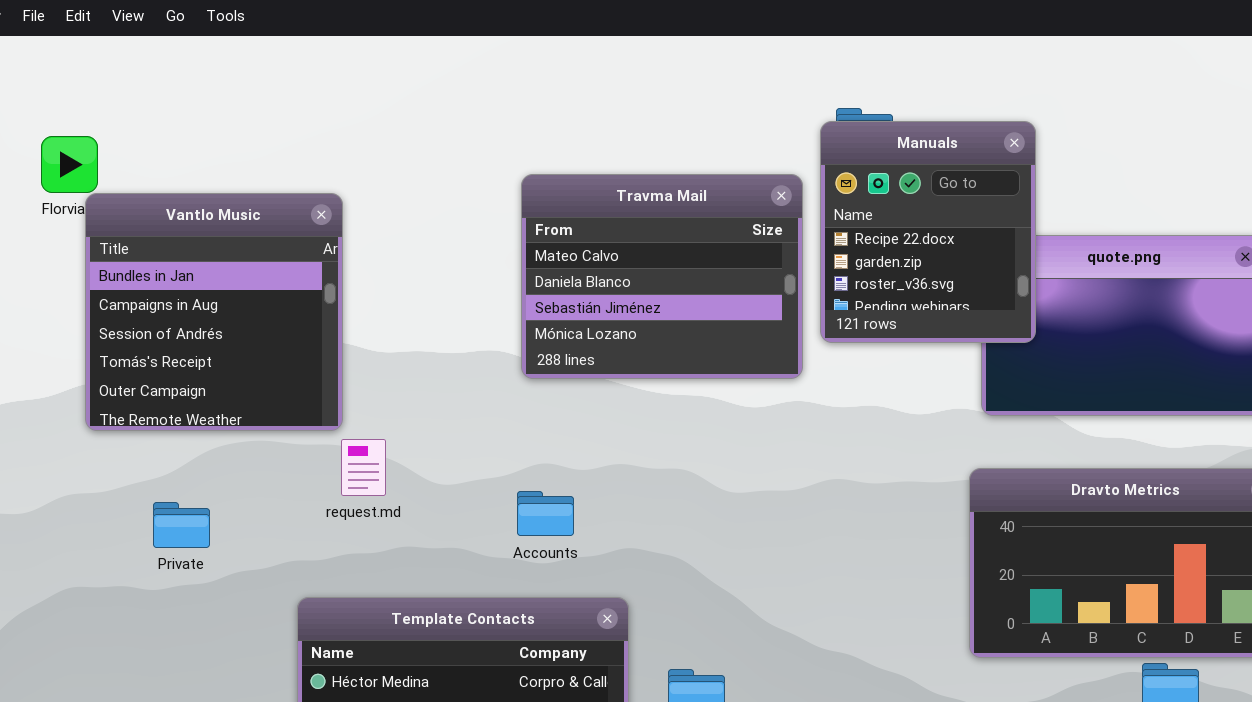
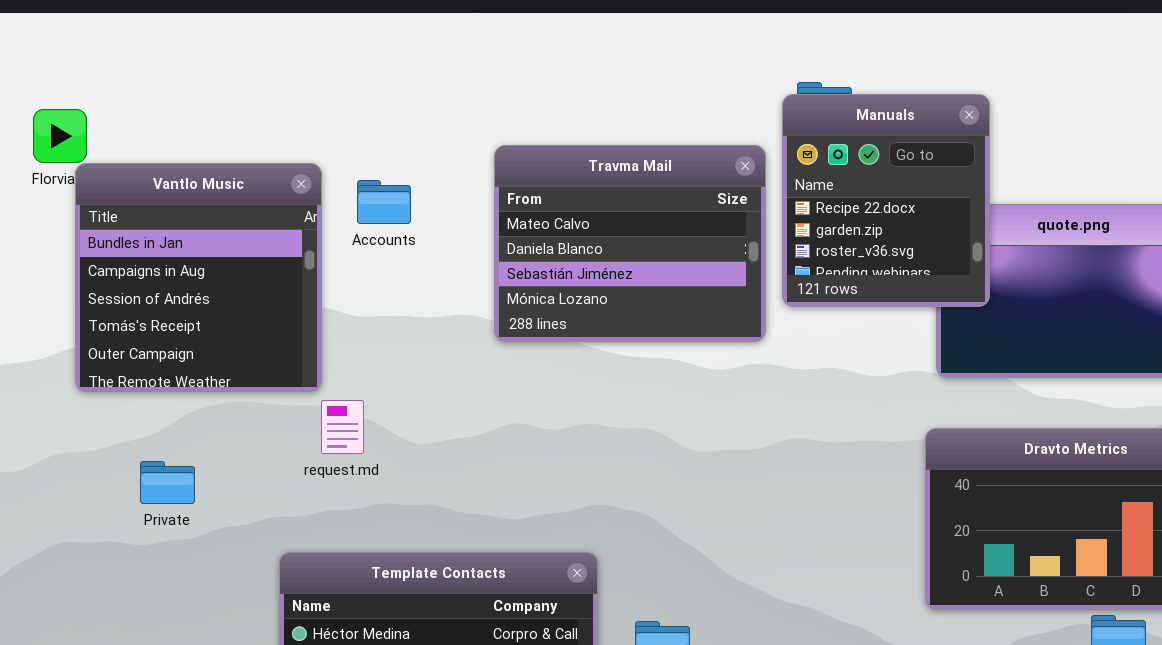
Accounts: [517,491,574,536] -> [357,180,411,224], moved

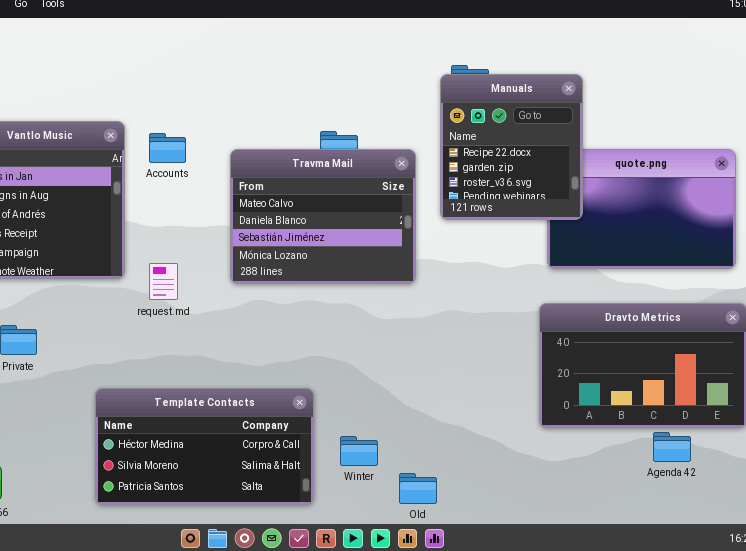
Travma Mail: [494,145,766,342] -> [230,149,416,284], moved
request.md: [321,400,364,454] -> [149,263,178,300], moved

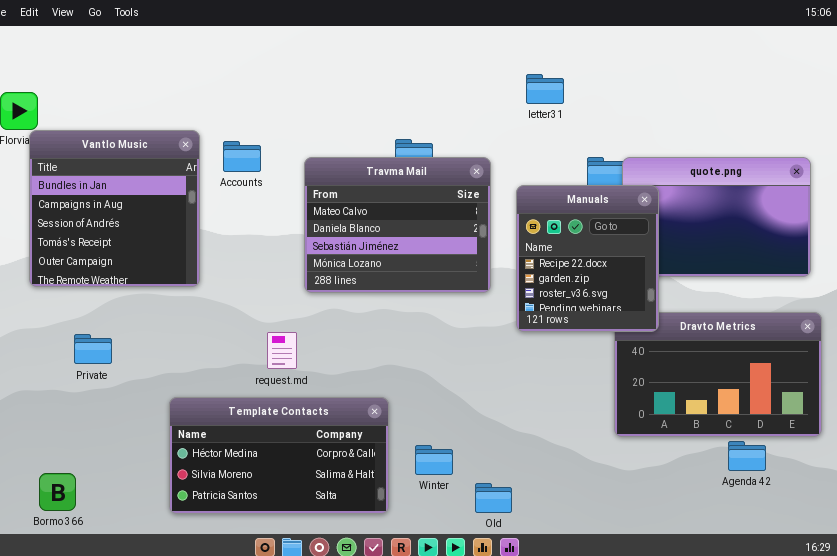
Manuals: [440,74,583,220] -> [516,185,659,332], moved
request.md: [149,263,178,300] -> [267,332,297,369], moved

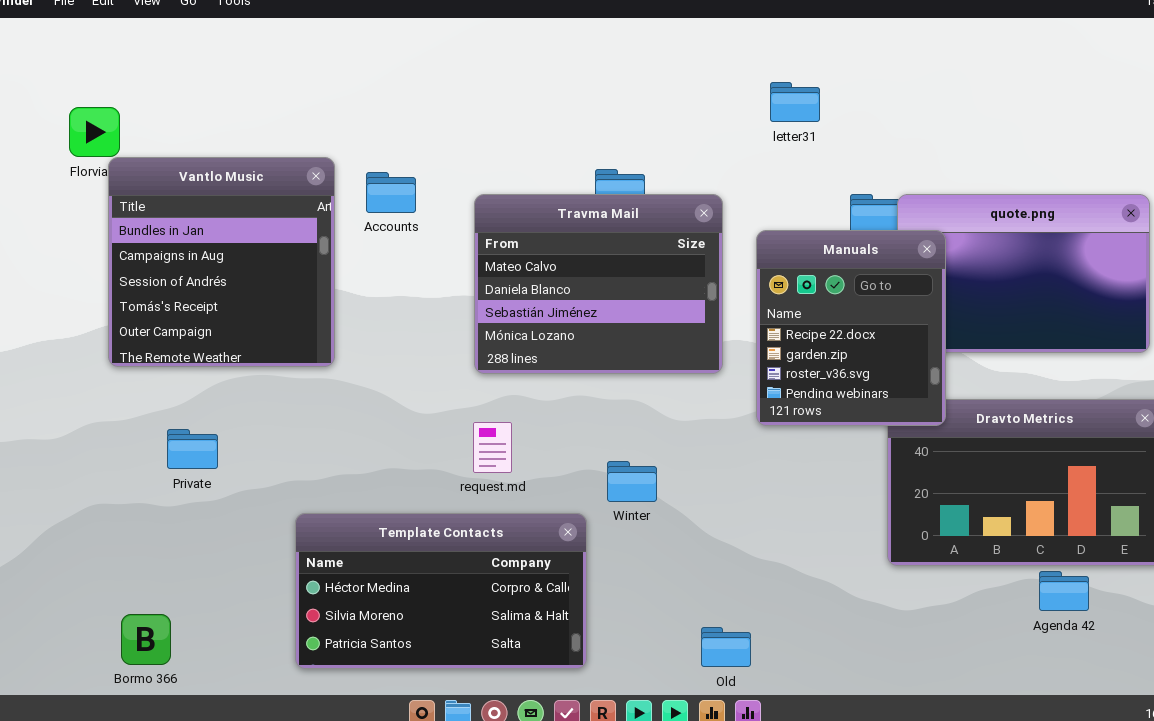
request.md: [267,332,297,369] -> [473,422,512,473], moved
Winter: [415,445,453,475] -> [607,461,657,502], moved

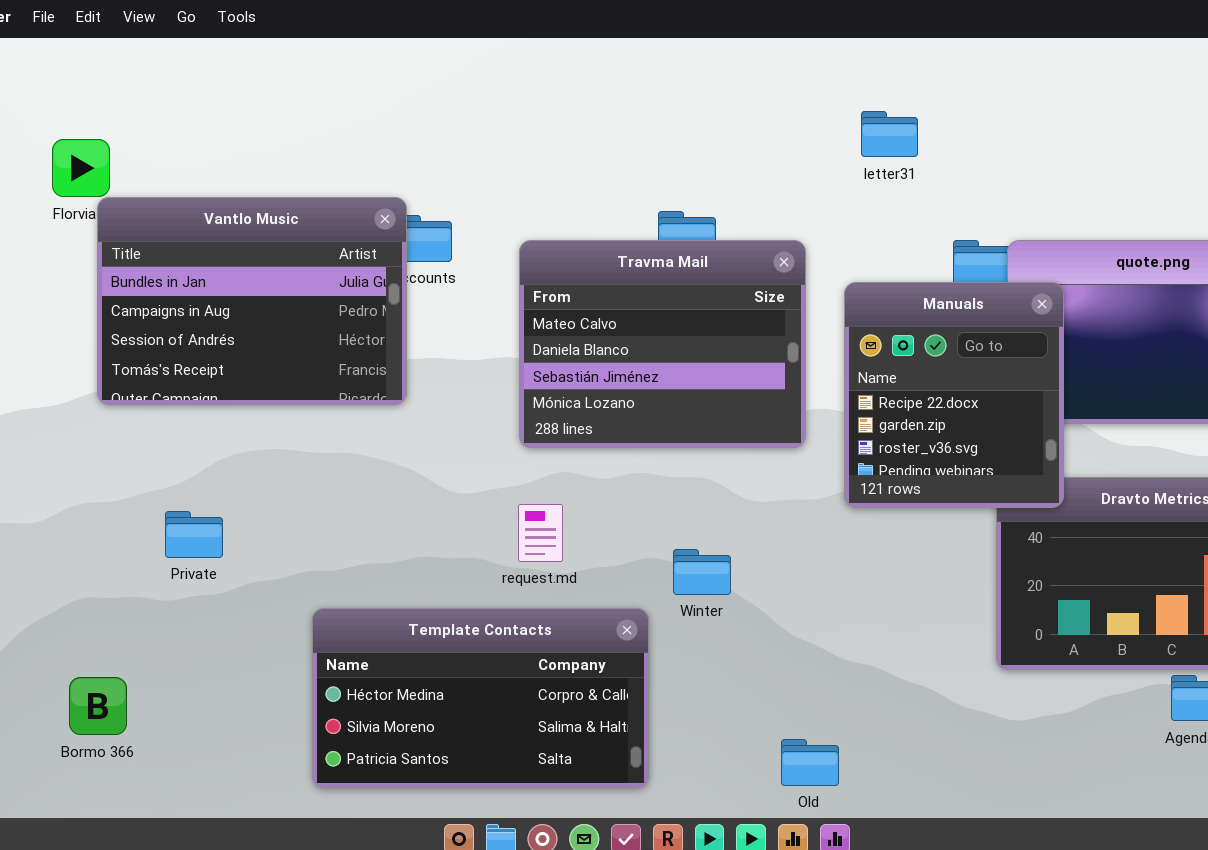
Vantlo Music: [108,157,335,367] -> [97,197,407,405], resized
Bormo 366: [121,614,171,665] -> [69,677,127,735], moved

